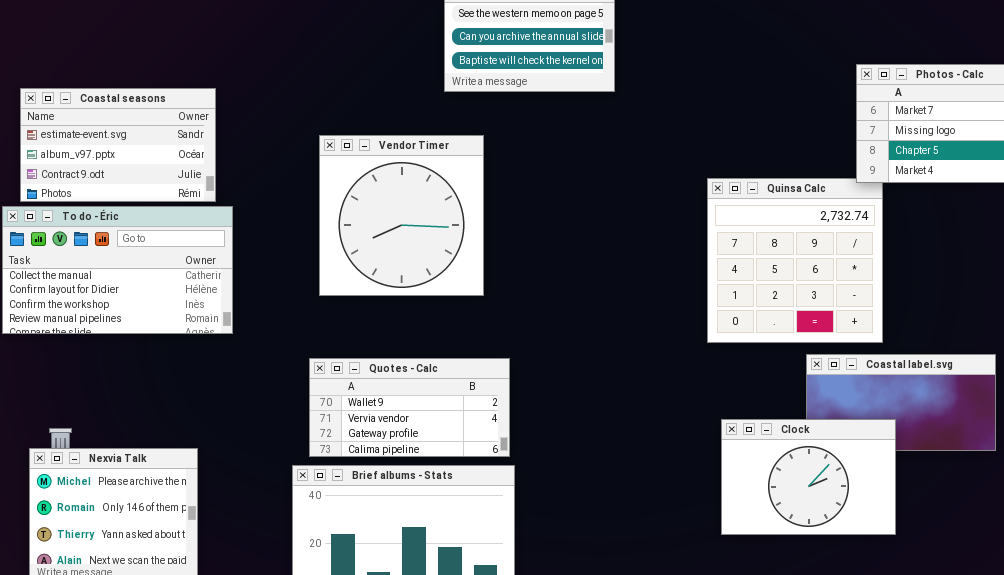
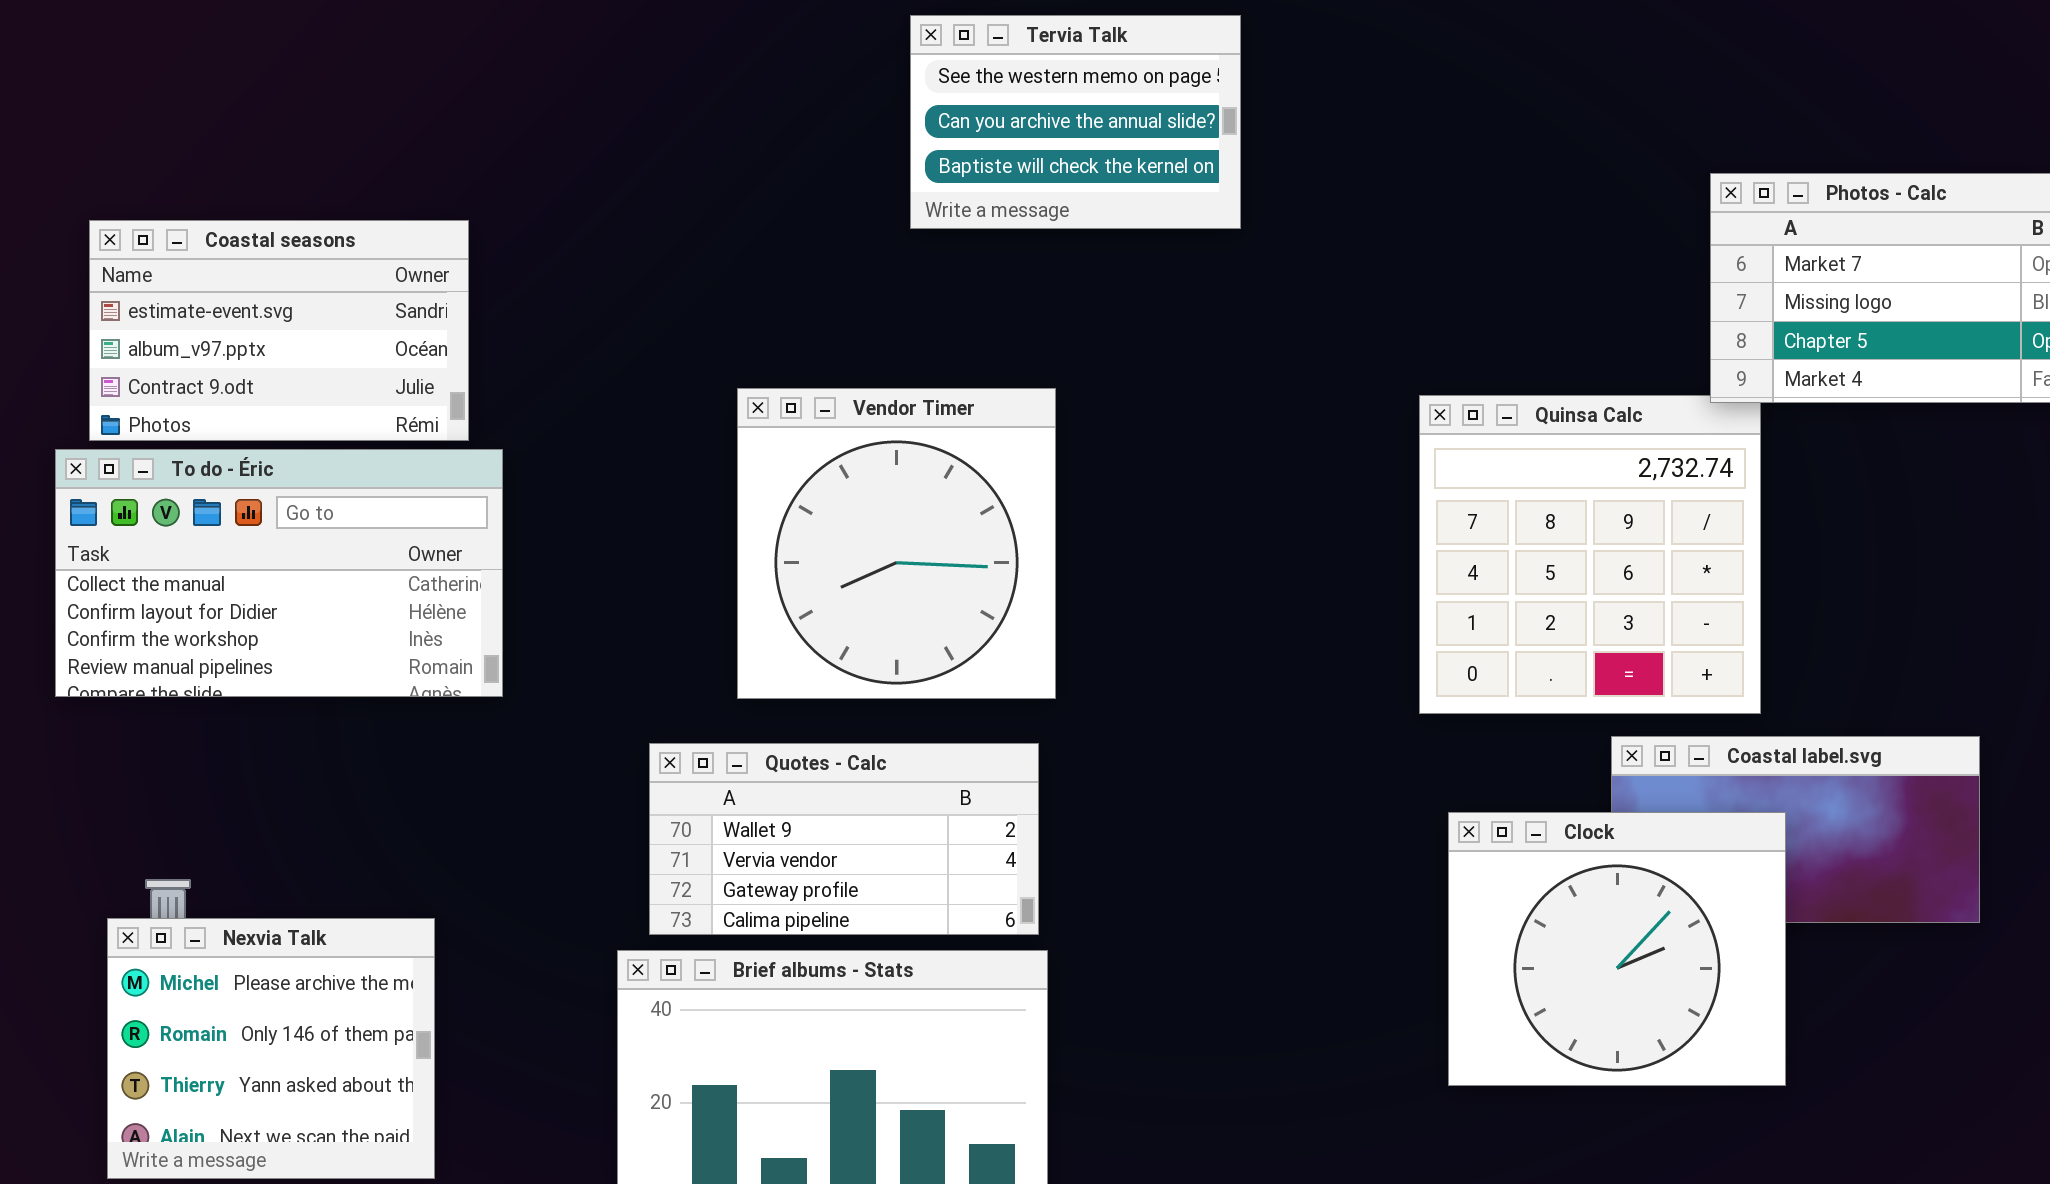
Vendor Timer: [319,135,484,296] -> [737,388,1056,699], moved
Clock: [721,419,896,535] -> [1448,812,1786,1086], resized

